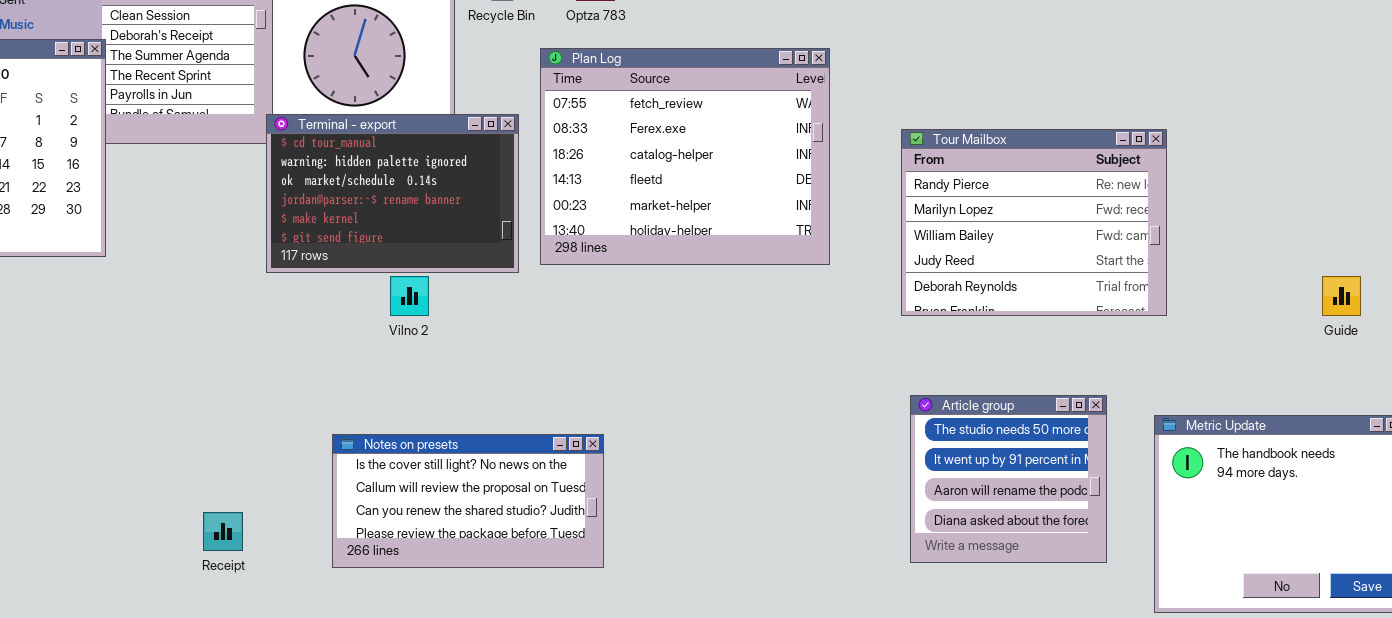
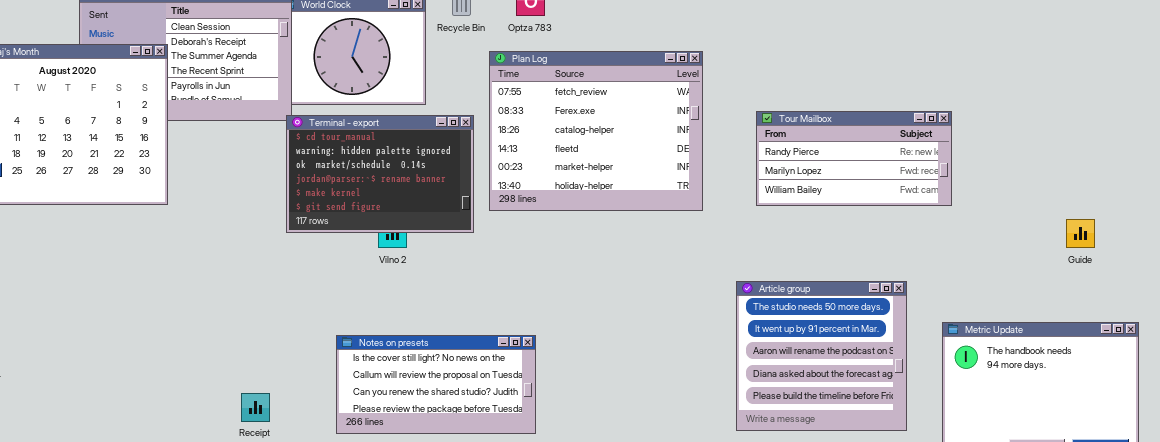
Terminal - export: [266,114,519,273] -> [286,115,474,233], moved
Tour Mailbox: [901,129,1167,316] -> [756,111,952,206], resized
Article group: [910,395,1107,563] -> [736,281,907,431], resized

